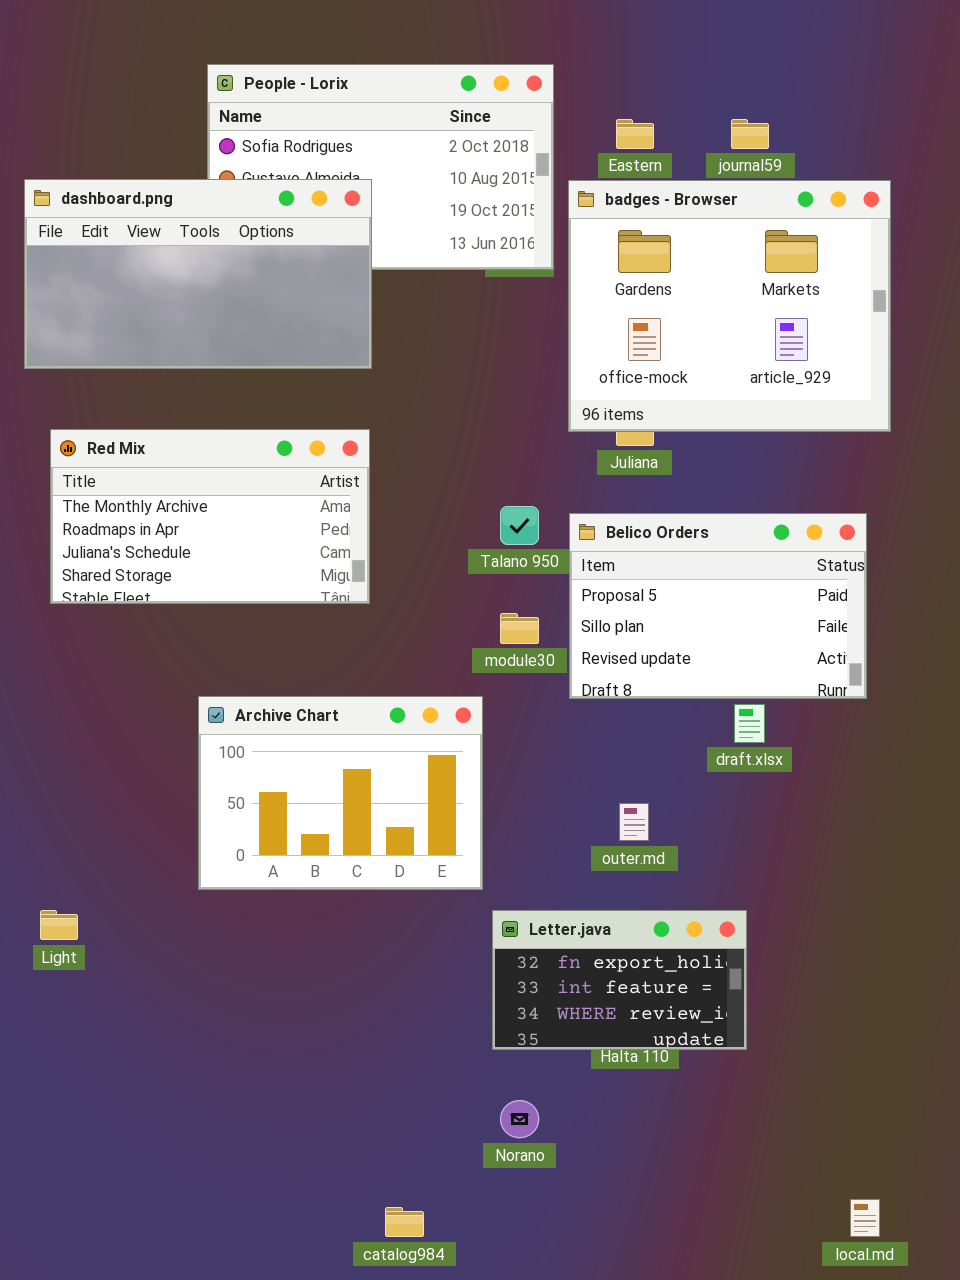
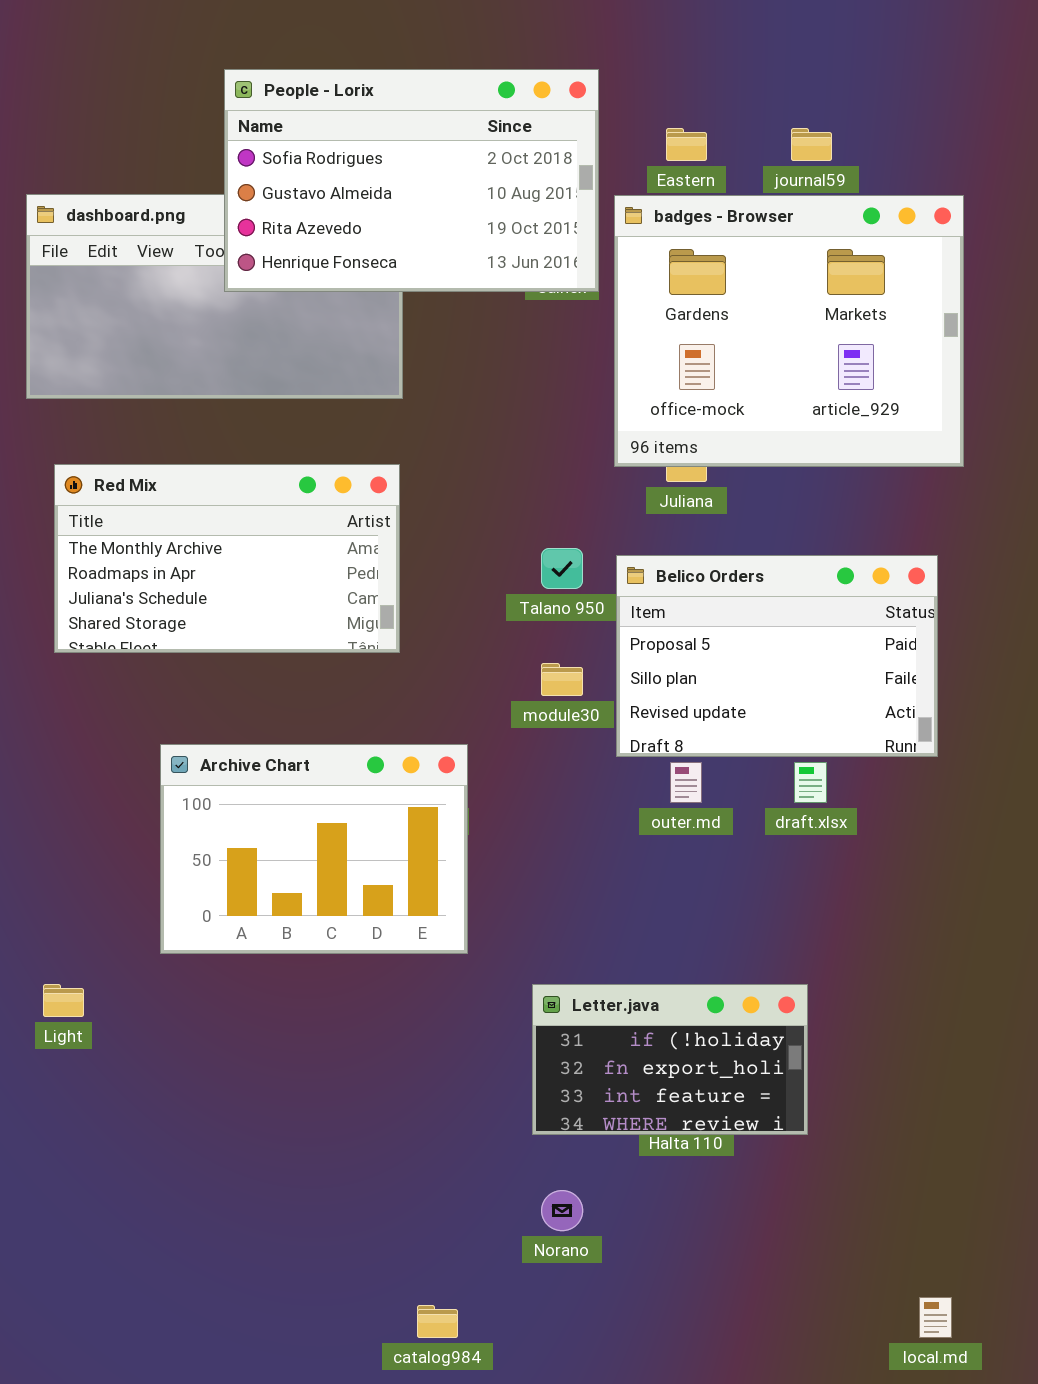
People - Lorix: [207,64,554,270] -> [224,69,599,292], raised
Archive Chart: [198,696,483,890] -> [160,744,468,954], moved
outer.md: [619,803,649,841] -> [670,762,702,803], moved
Letter.java: [492,910,747,1050] -> [532,984,808,1135], scrolled up 1 row

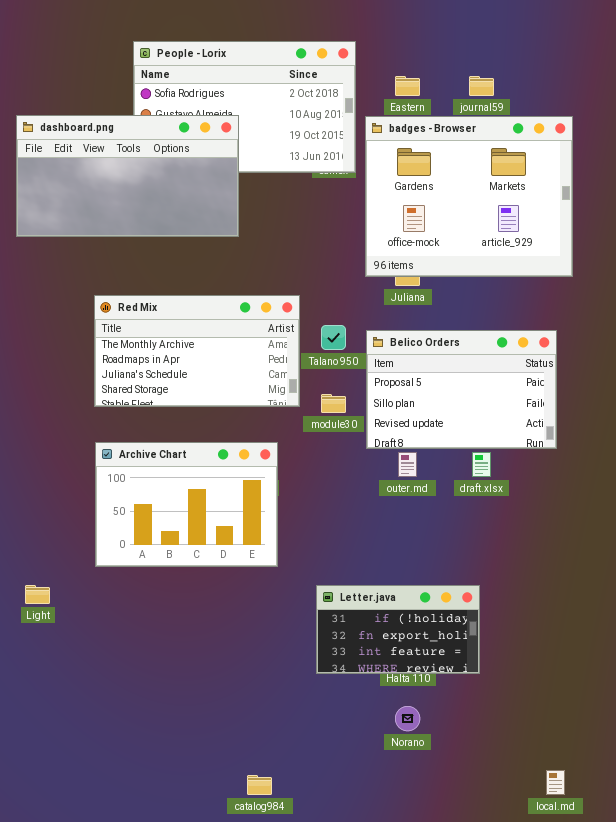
dashboard.png: [26,194,403,399] -> [16,115,239,237], raised
Red Mix: [54,464,400,653] -> [94,295,300,407], moved
Norano: [541,1190,583,1231] -> [395,706,420,731], moved

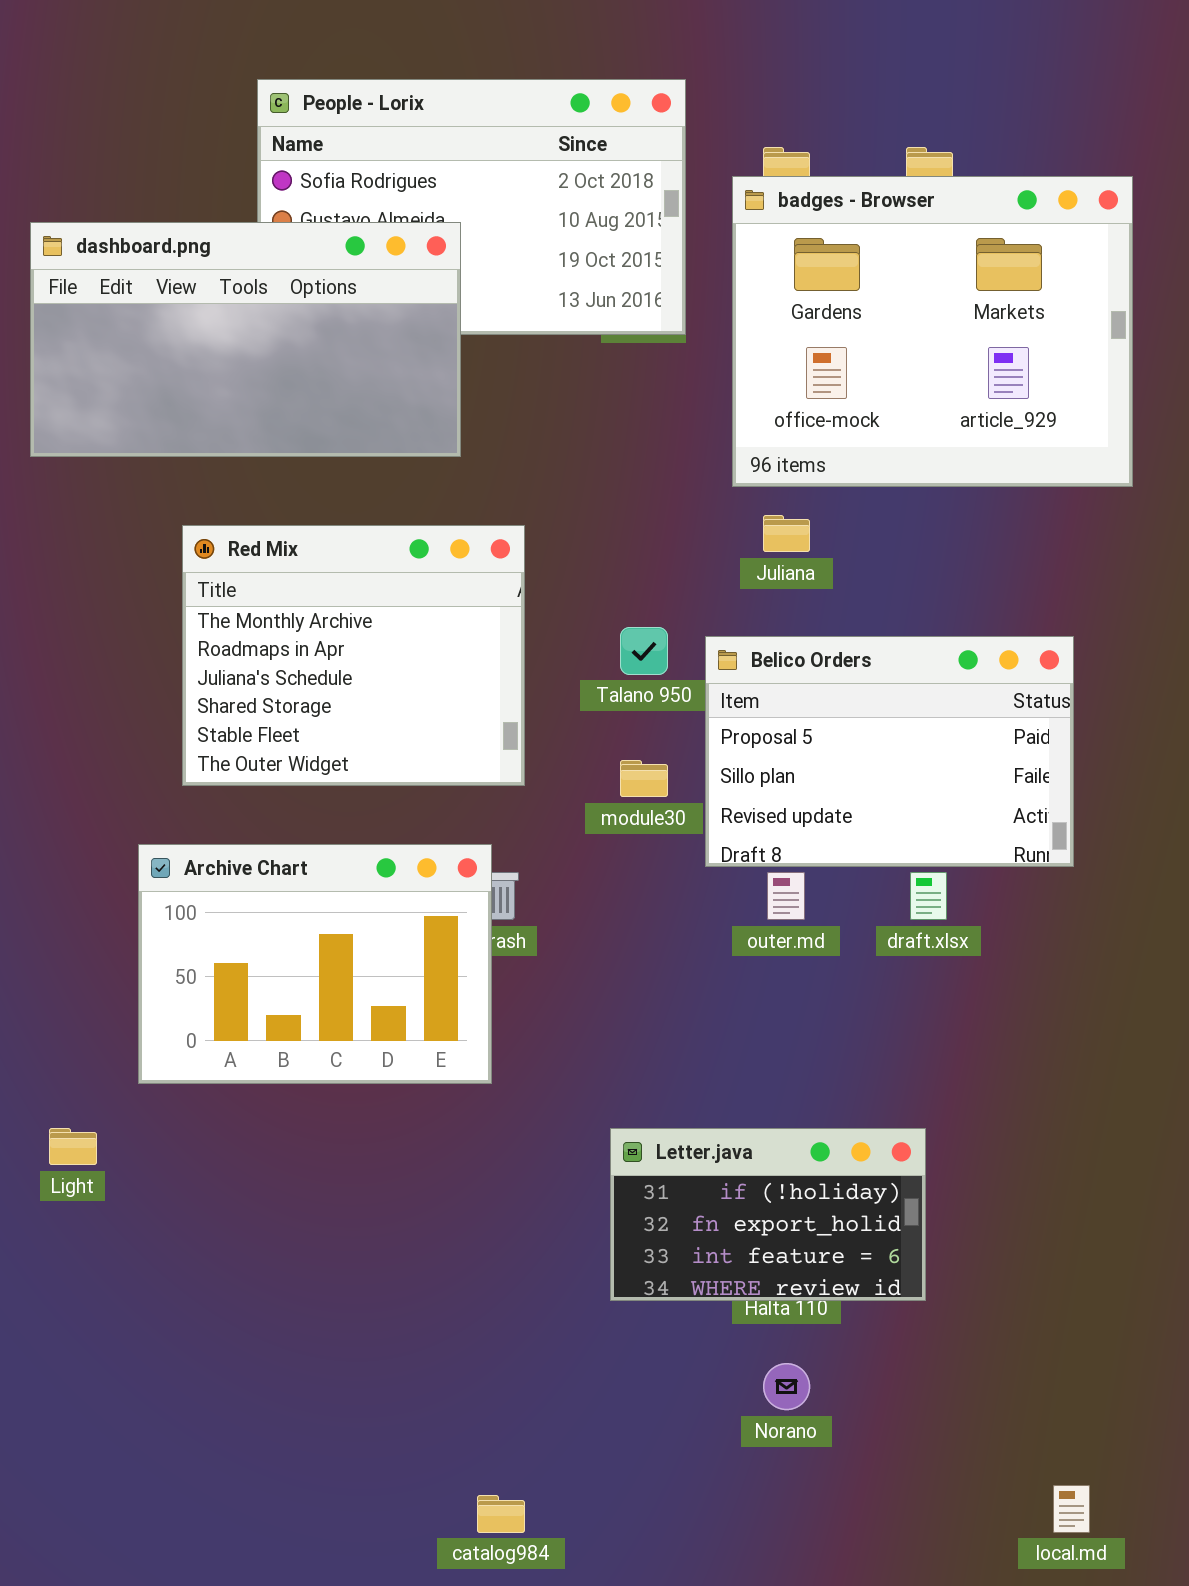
badges - Browser: [365,116,573,277] -> [732,176,1133,487], moved
Red Mix: [94,295,300,407] -> [182,525,525,786], resized
Archive Chart: [95,442,278,567] -> [138,844,492,1084], moved

